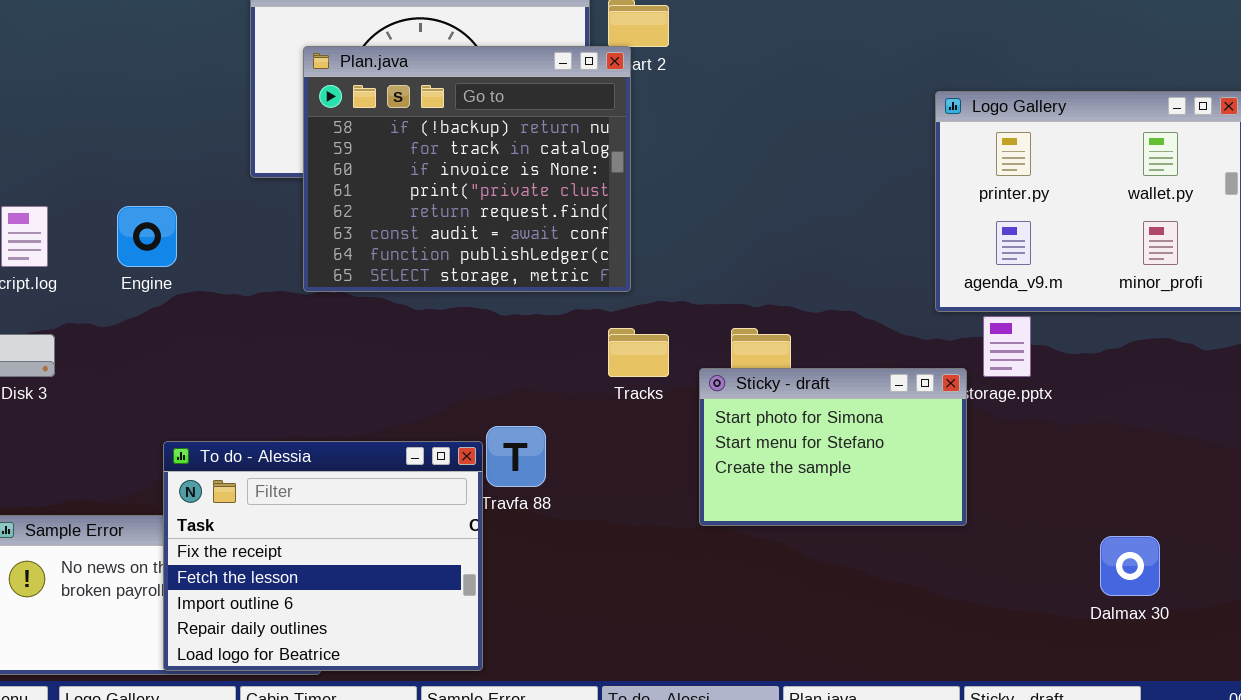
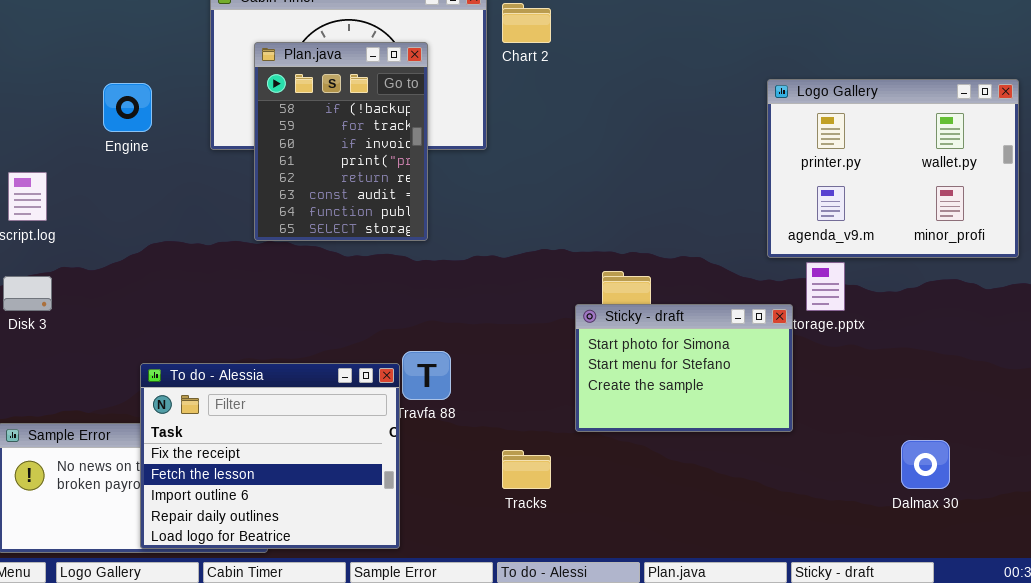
Plan.java: [303,46,631,292] -> [254,42,428,241], resized
Engine: [117,206,177,267] -> [103,83,152,132], moved
Tracks: [608,328,669,377] -> [502,450,551,489], moved

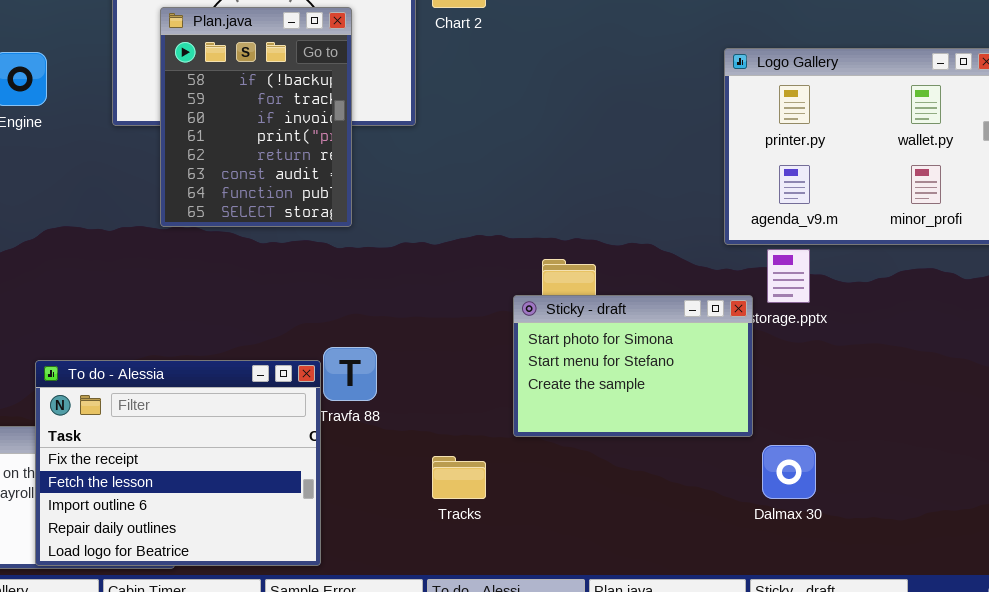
Dalmax 30: [901,440,950,489] -> [762,445,816,499], moved

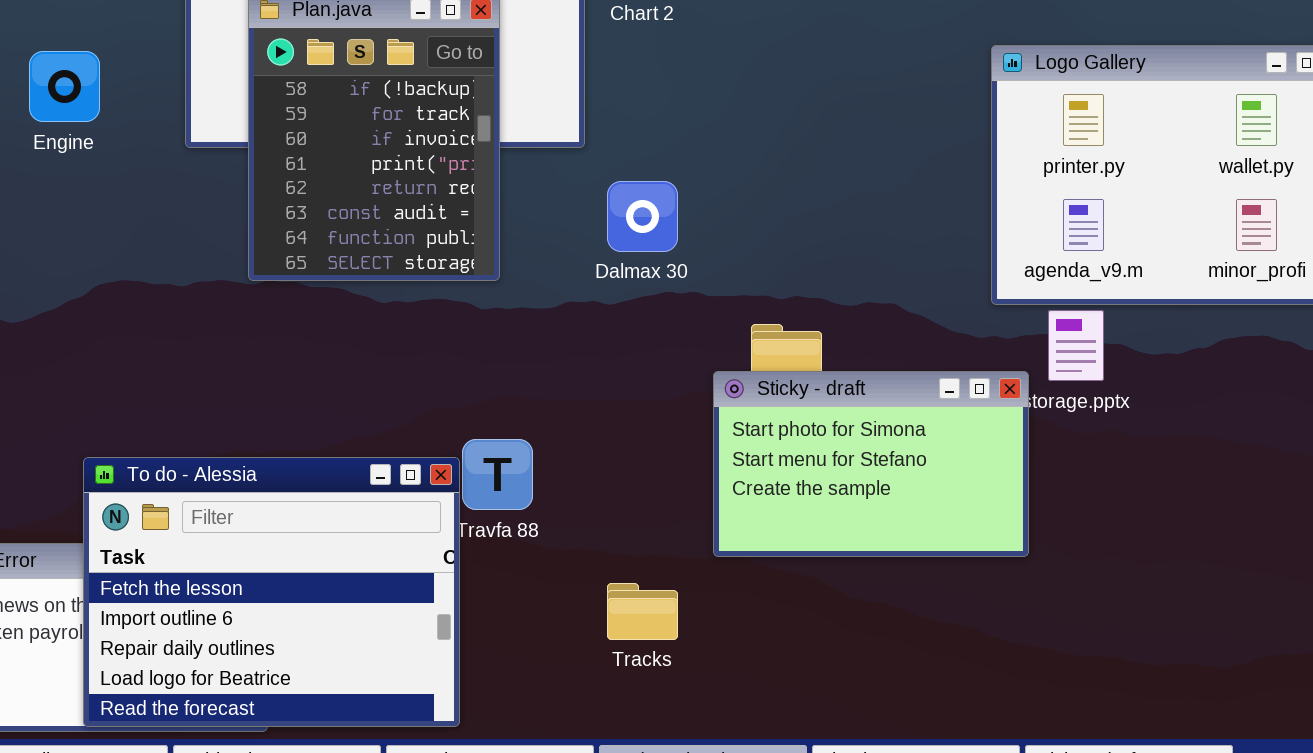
To do - Alessia: [35,360,321,566] -> [83,457,460,727], scrolled down 1 row
Dalmax 30: [762,445,816,499] -> [607,181,678,252], moved

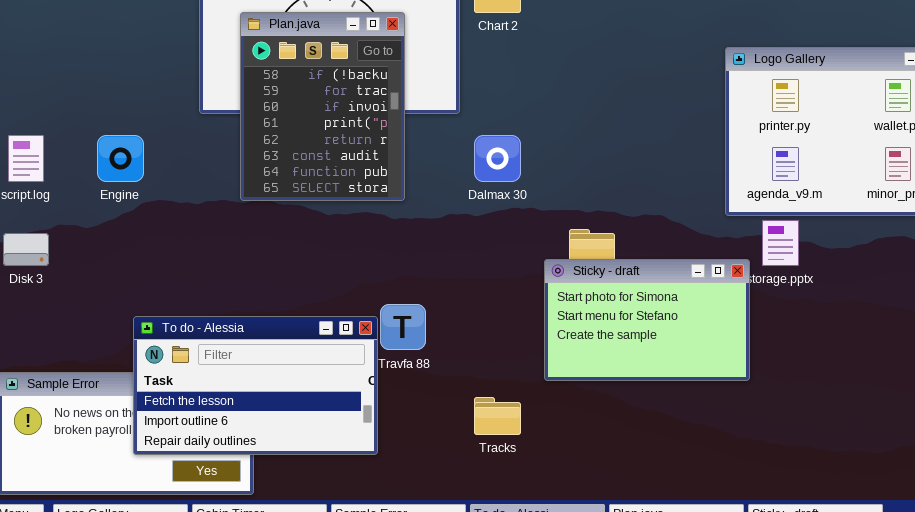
Engine: [29,51,100,122] -> [97,135,144,182], moved
To do - Alessia: [83,457,460,727] -> [133,316,378,455], resized

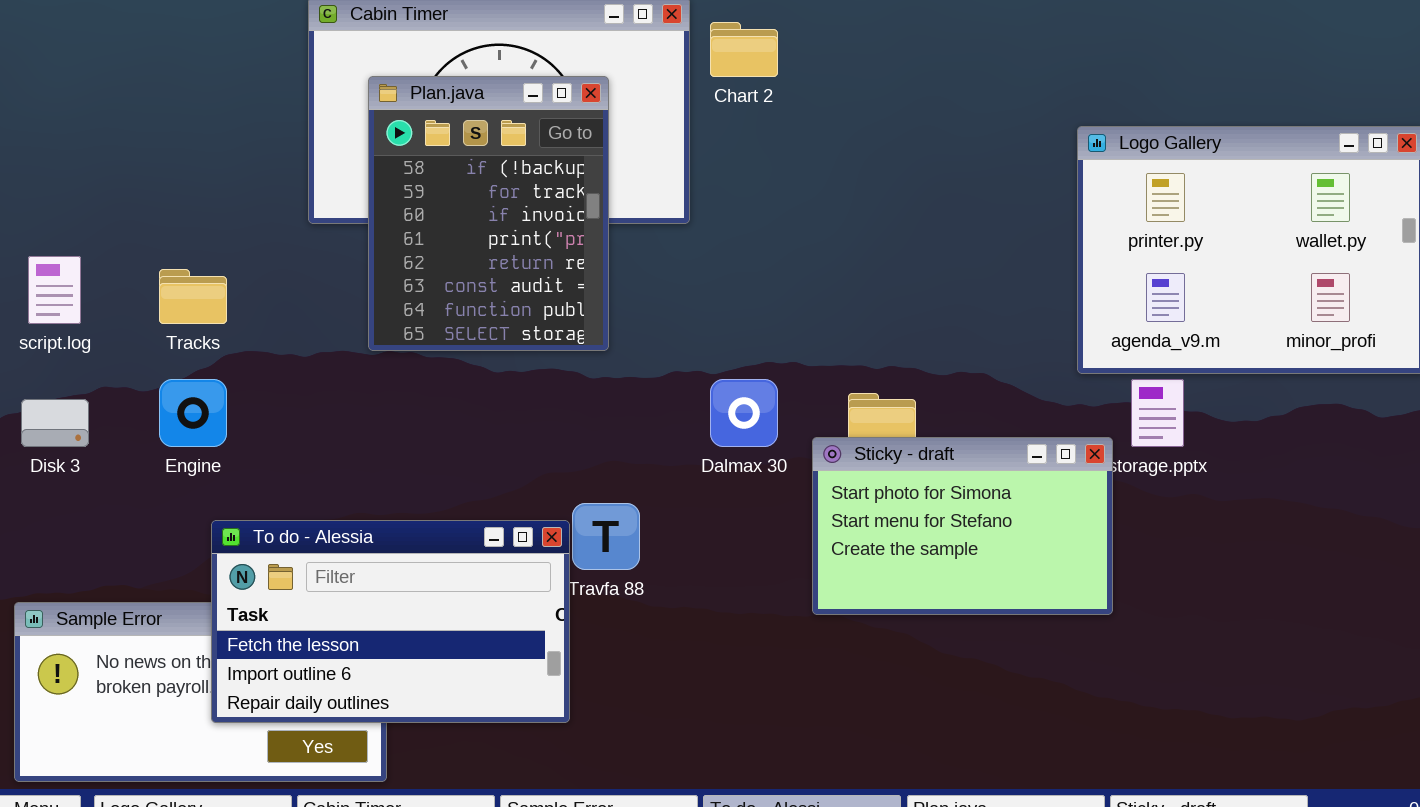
Engine: [97,135,144,182] -> [159,379,227,447], moved
Dalmax 30: [474,135,521,182] -> [710,379,778,447], moved
Tracks: [474,397,521,435] -> [159,269,227,324], moved

